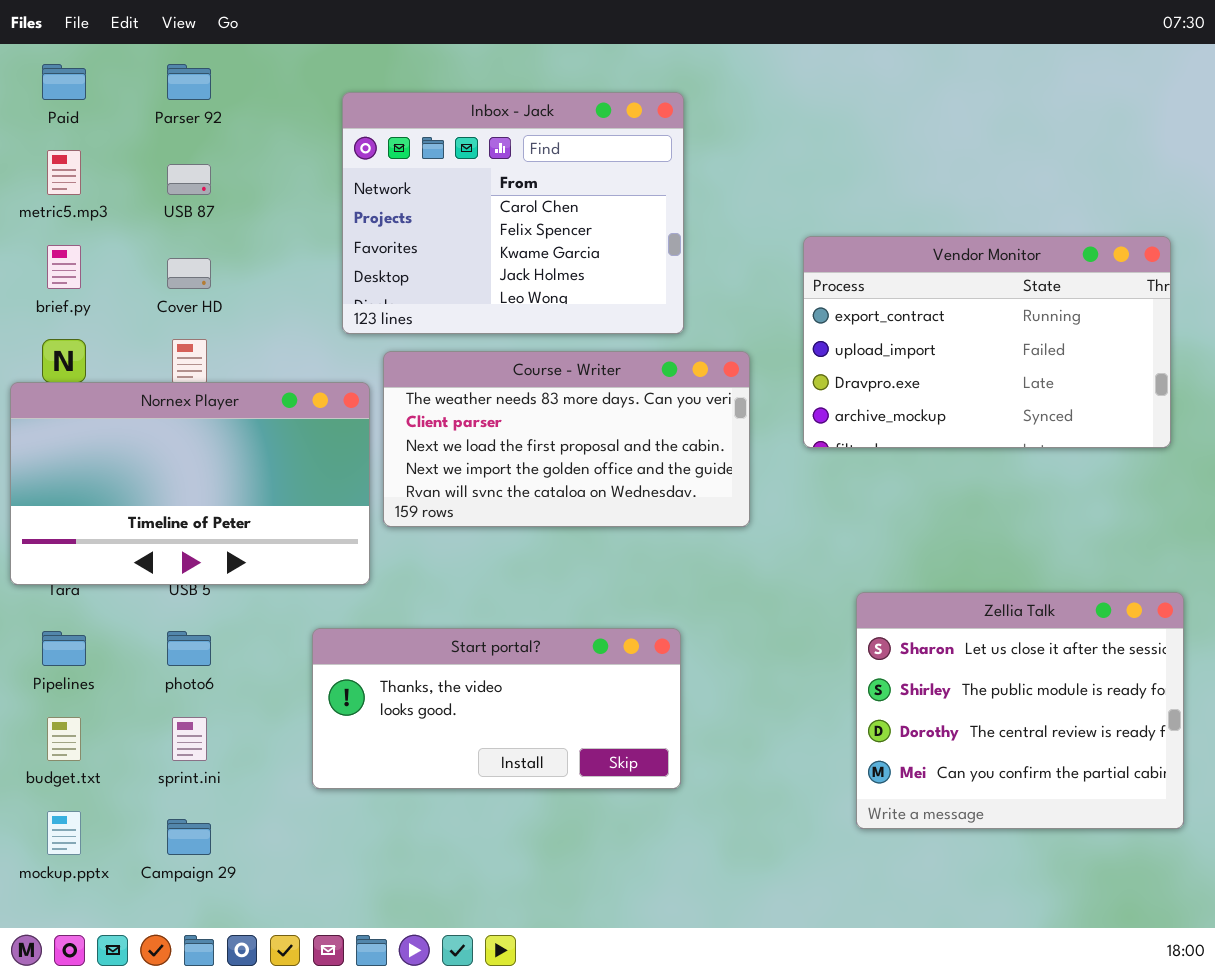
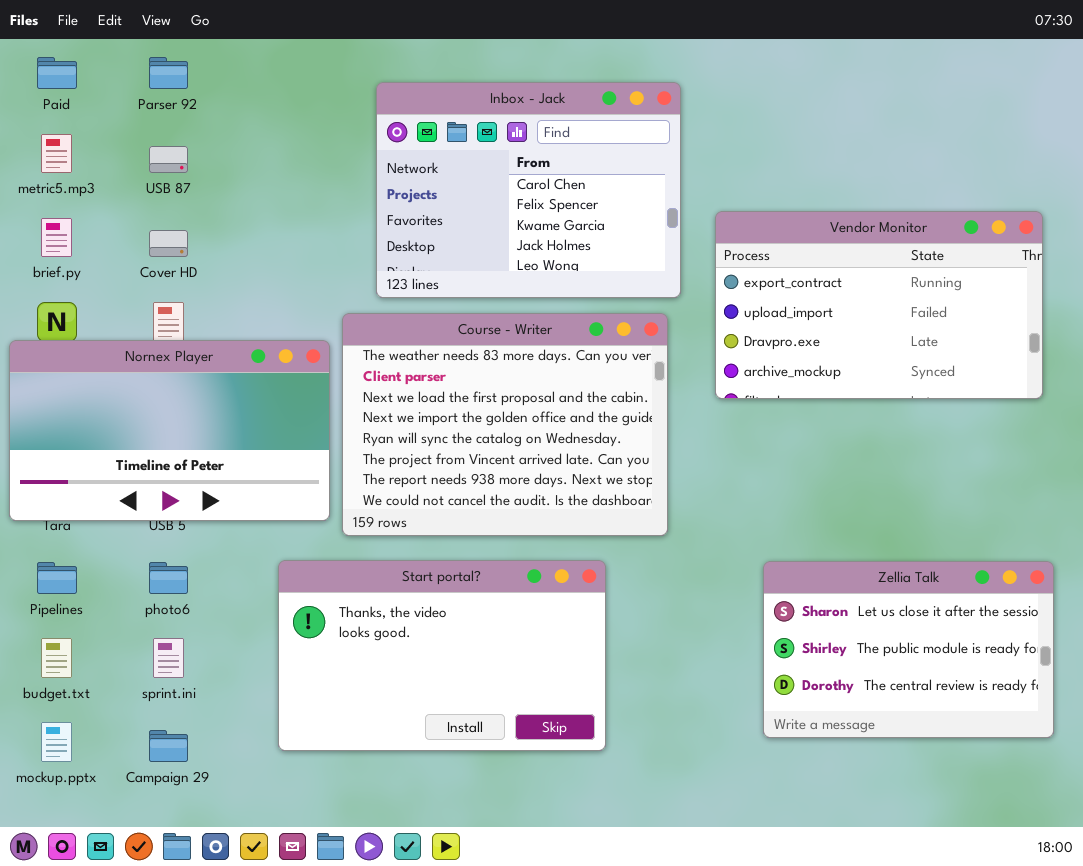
Inbox - Jack: [342,92,684,334] -> [376,82,681,298], moved
Course - Writer: [383,351,750,527] -> [342,313,668,536], resized
Zellia Talk: [856,592,1184,829] -> [763,561,1054,738], resized
Start portal?: [312,628,681,789] -> [278,560,606,751], resized

